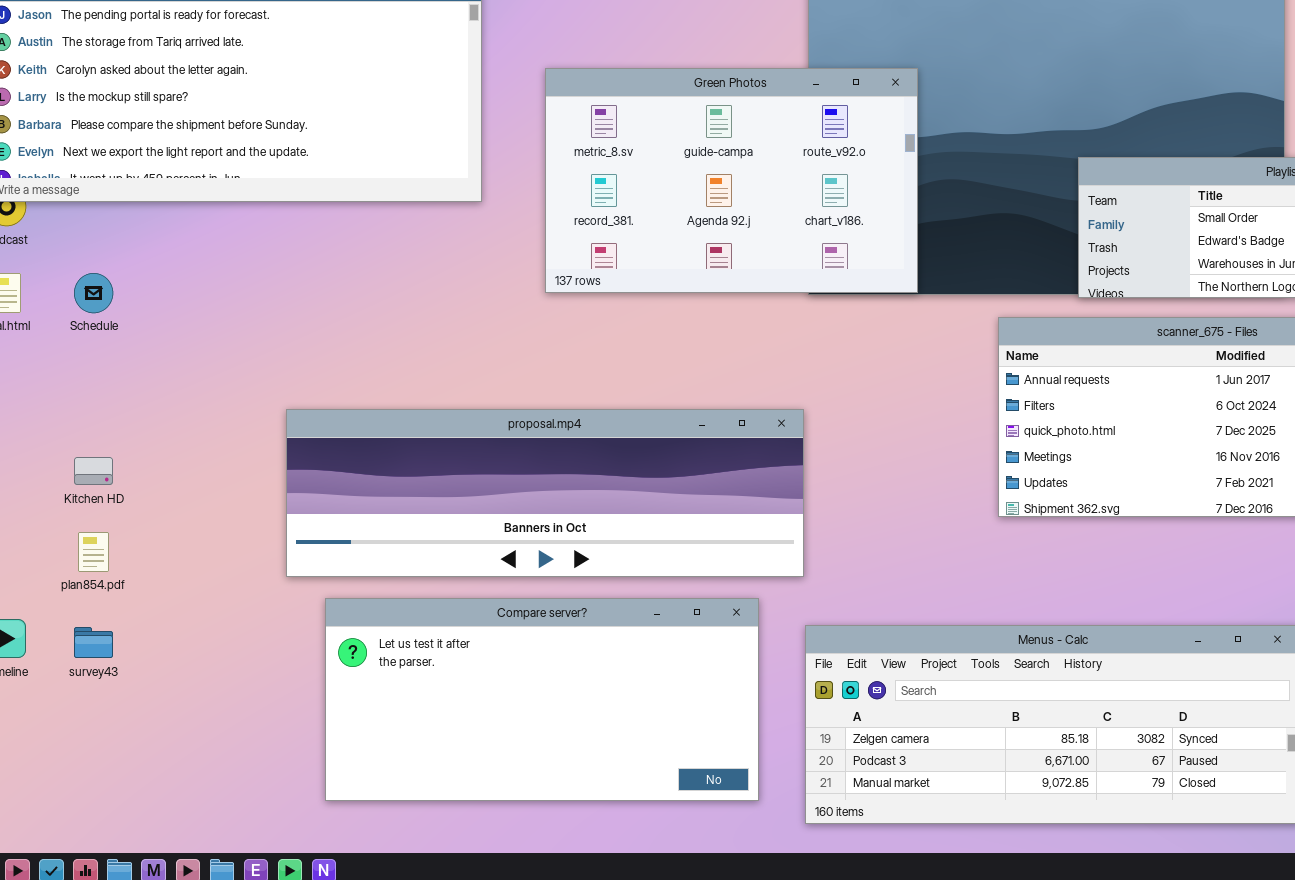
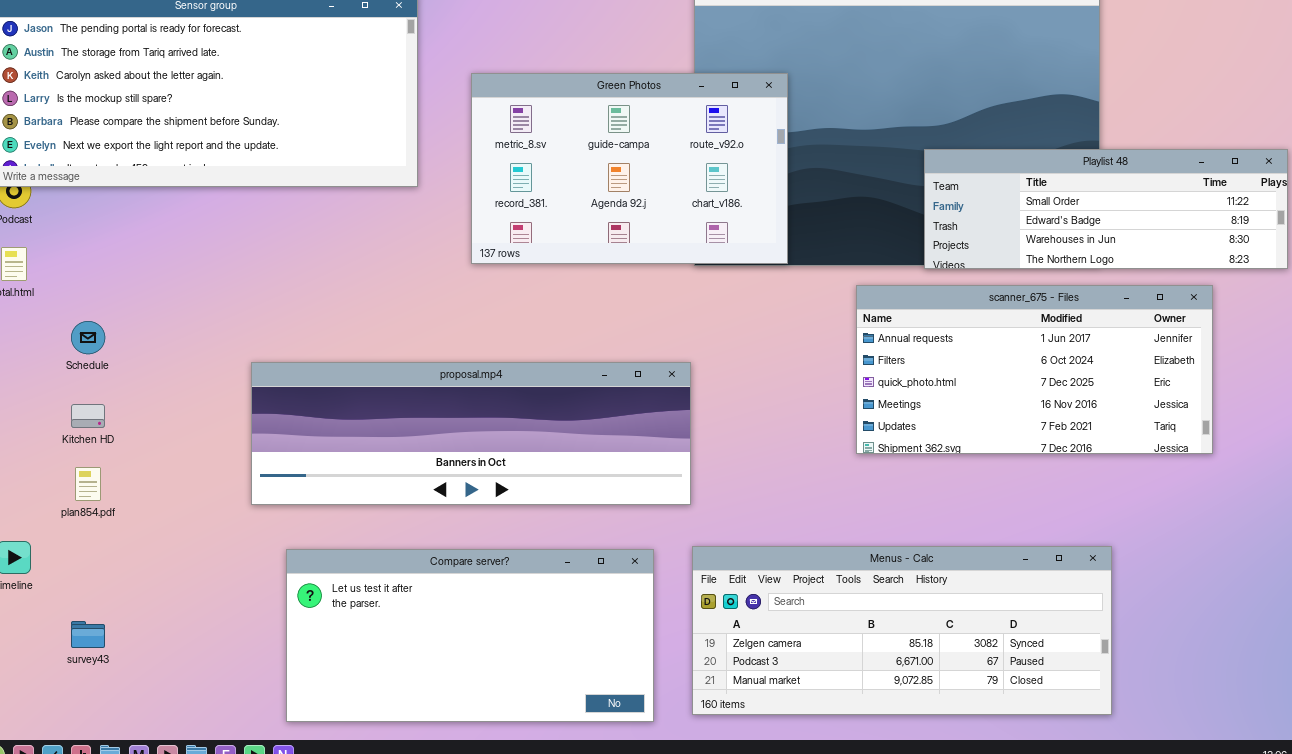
Schedule: [74,273,113,313] -> [71,321,105,354], moved
Compare server?: [325,598,759,801] -> [286,549,654,722], moved
survey43: [74,627,113,658] -> [71,621,105,648], moved

